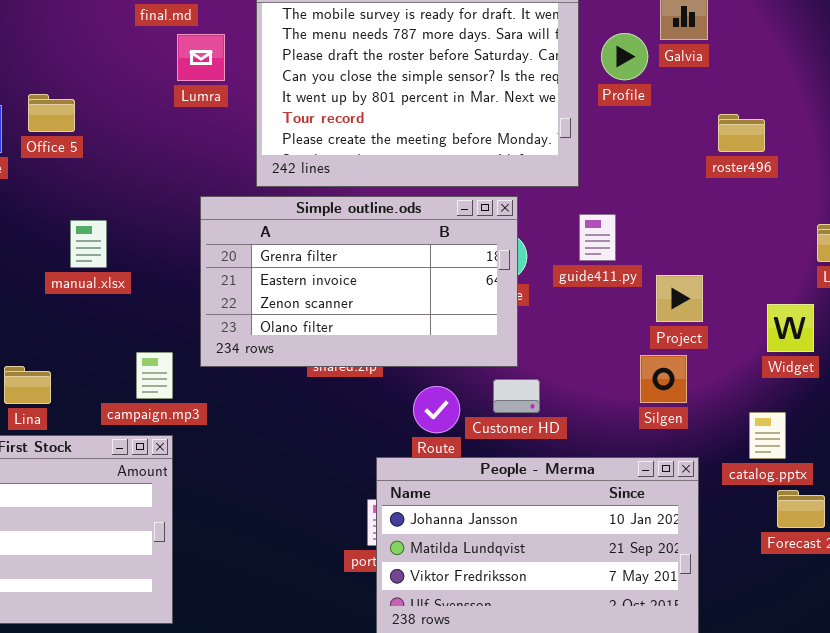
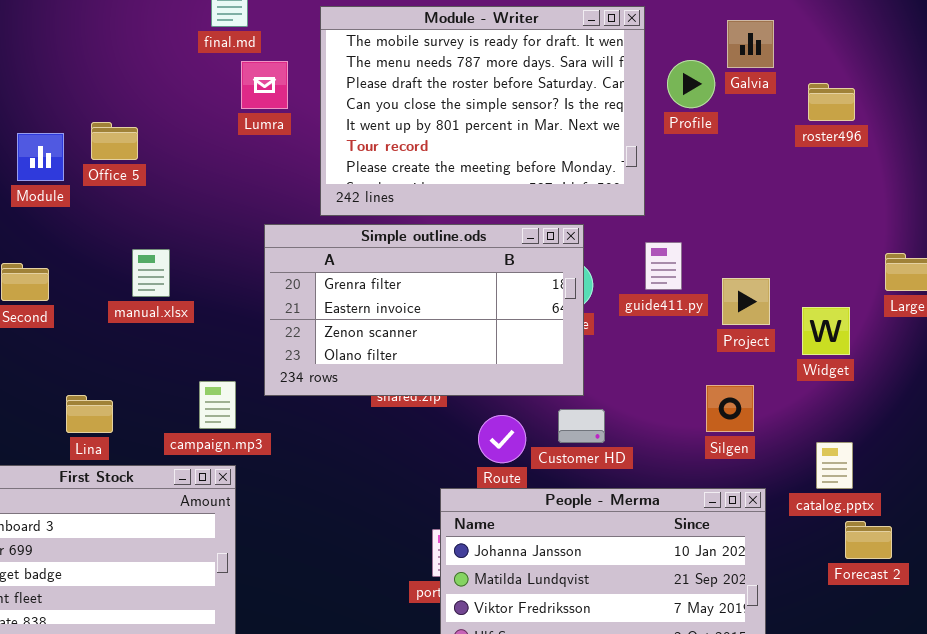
roster496: [718,114,765,152] -> [808,83,855,121], moved
Project: [656,275,703,322] -> [722,278,770,325], moved
Widget: [767,304,814,352] -> [802,307,850,355], moved

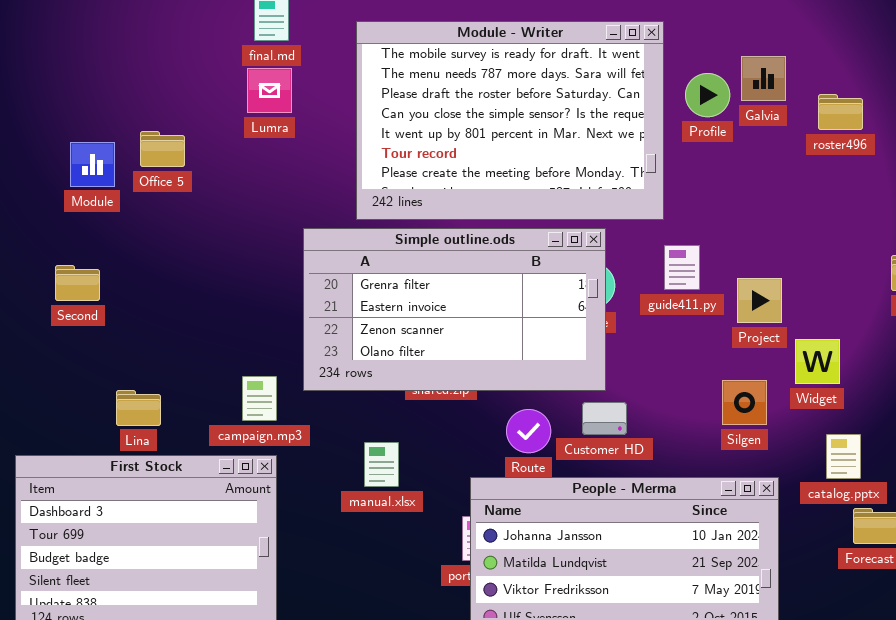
Galvia: [727,20,774,68] -> [741,56,786,101], moved
Lumra: [241,61,288,109] -> [247,68,292,113], moved
manual.xlsx: [132,249,170,297] -> [364,442,399,487], moved
Widget: [802,307,850,355] -> [795,339,840,384], moved

